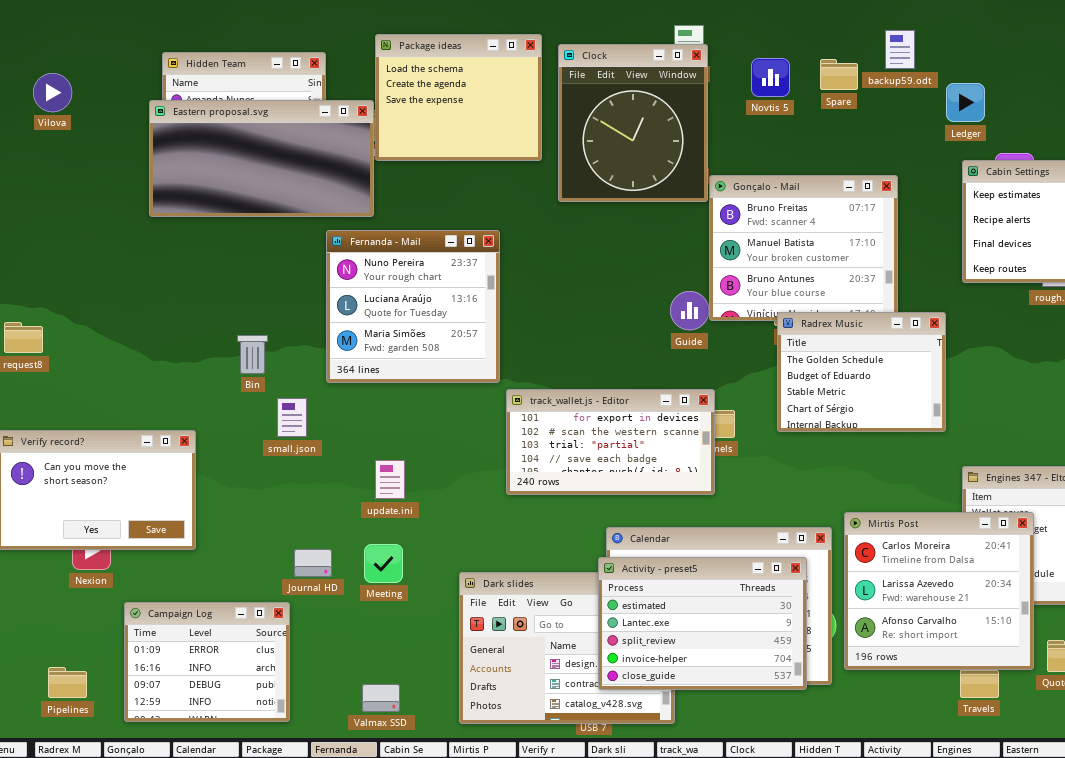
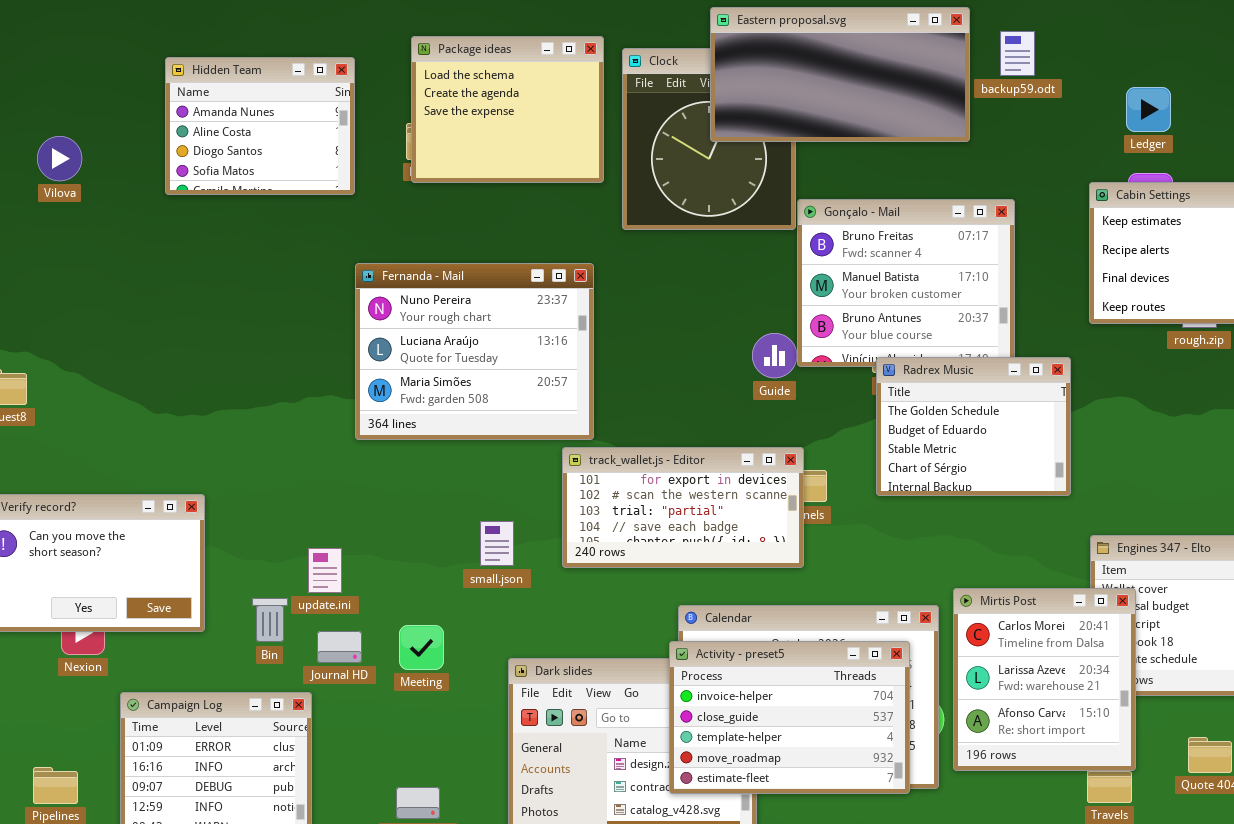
Vilova: [33,73,72,112] -> [37,136,82,181], moved
Ledger: [946,83,985,122] -> [1126,87,1171,132], moved
Eastern proposal.svg: [149,100,374,217] -> [710,7,970,142], moved
Fernanda - Mail: [326,230,500,383] -> [355,263,594,440], resized
Bin: [237,335,268,374] -> [252,598,288,642], moved
small.json: [277,398,307,437] -> [480,521,514,566], moved
update.ini: [375,460,405,499] -> [308,548,342,593], moved
Mirtis Post: [844,512,1034,670] -> [953,588,1136,771], resized
Activity - preset5: [598,557,807,690] -> [669,641,910,794], scrolled down 3 rows

